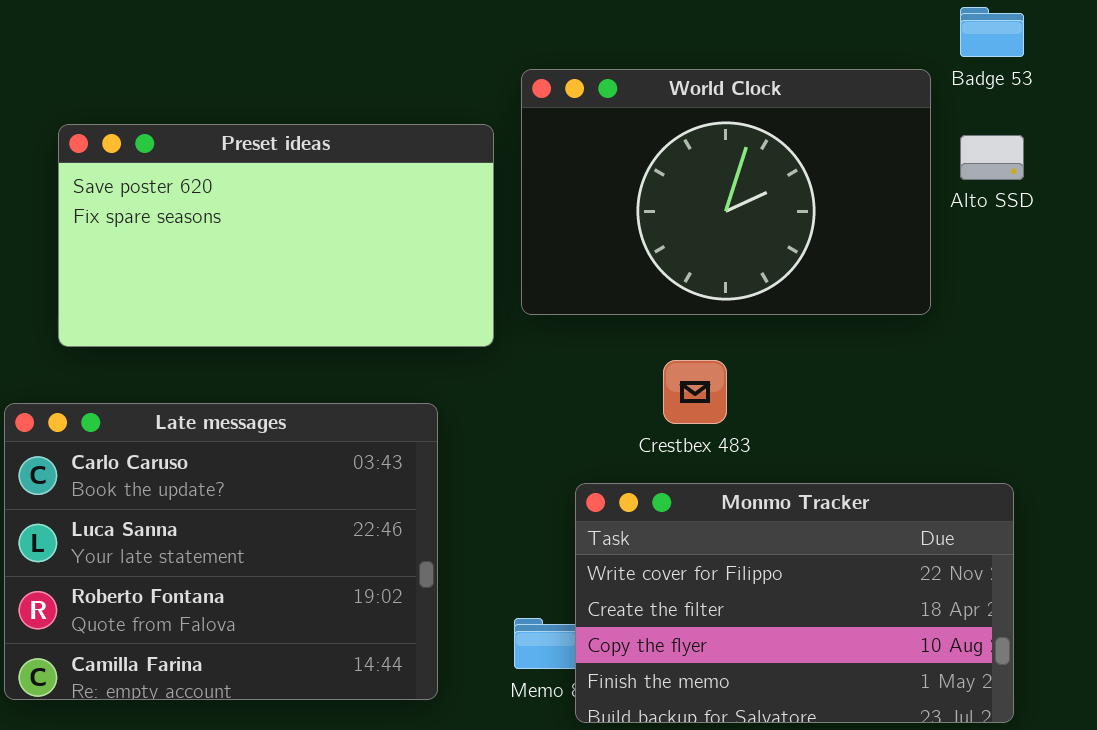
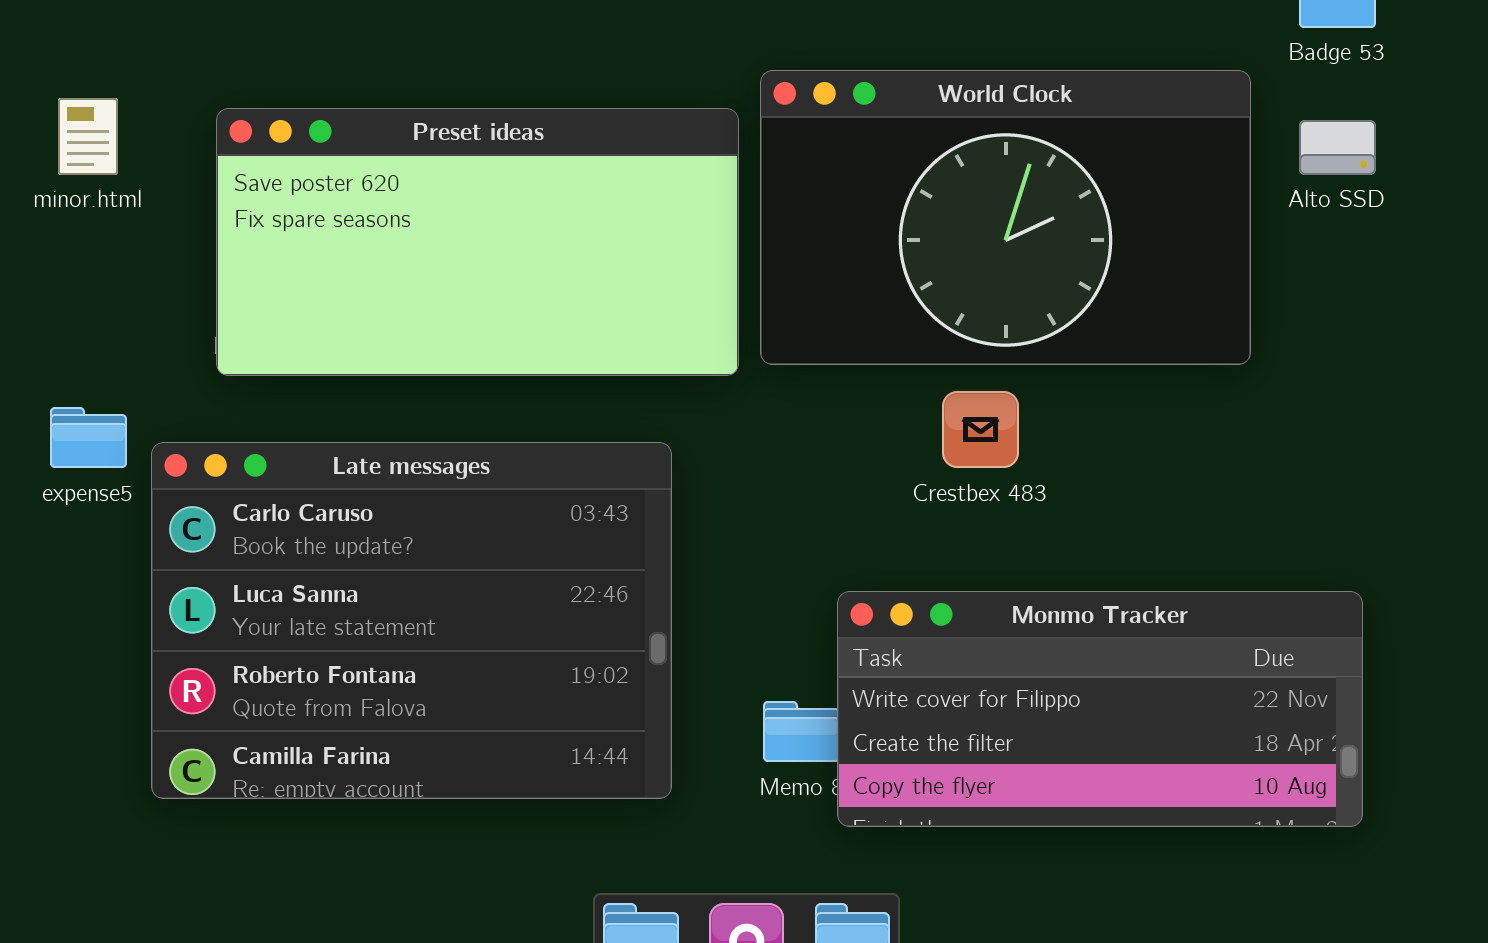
World Clock: [521,69,931,315] -> [760,70,1251,365], moved
Monmo Tracker: [575,483,1014,723] -> [837,591,1363,827], resized

